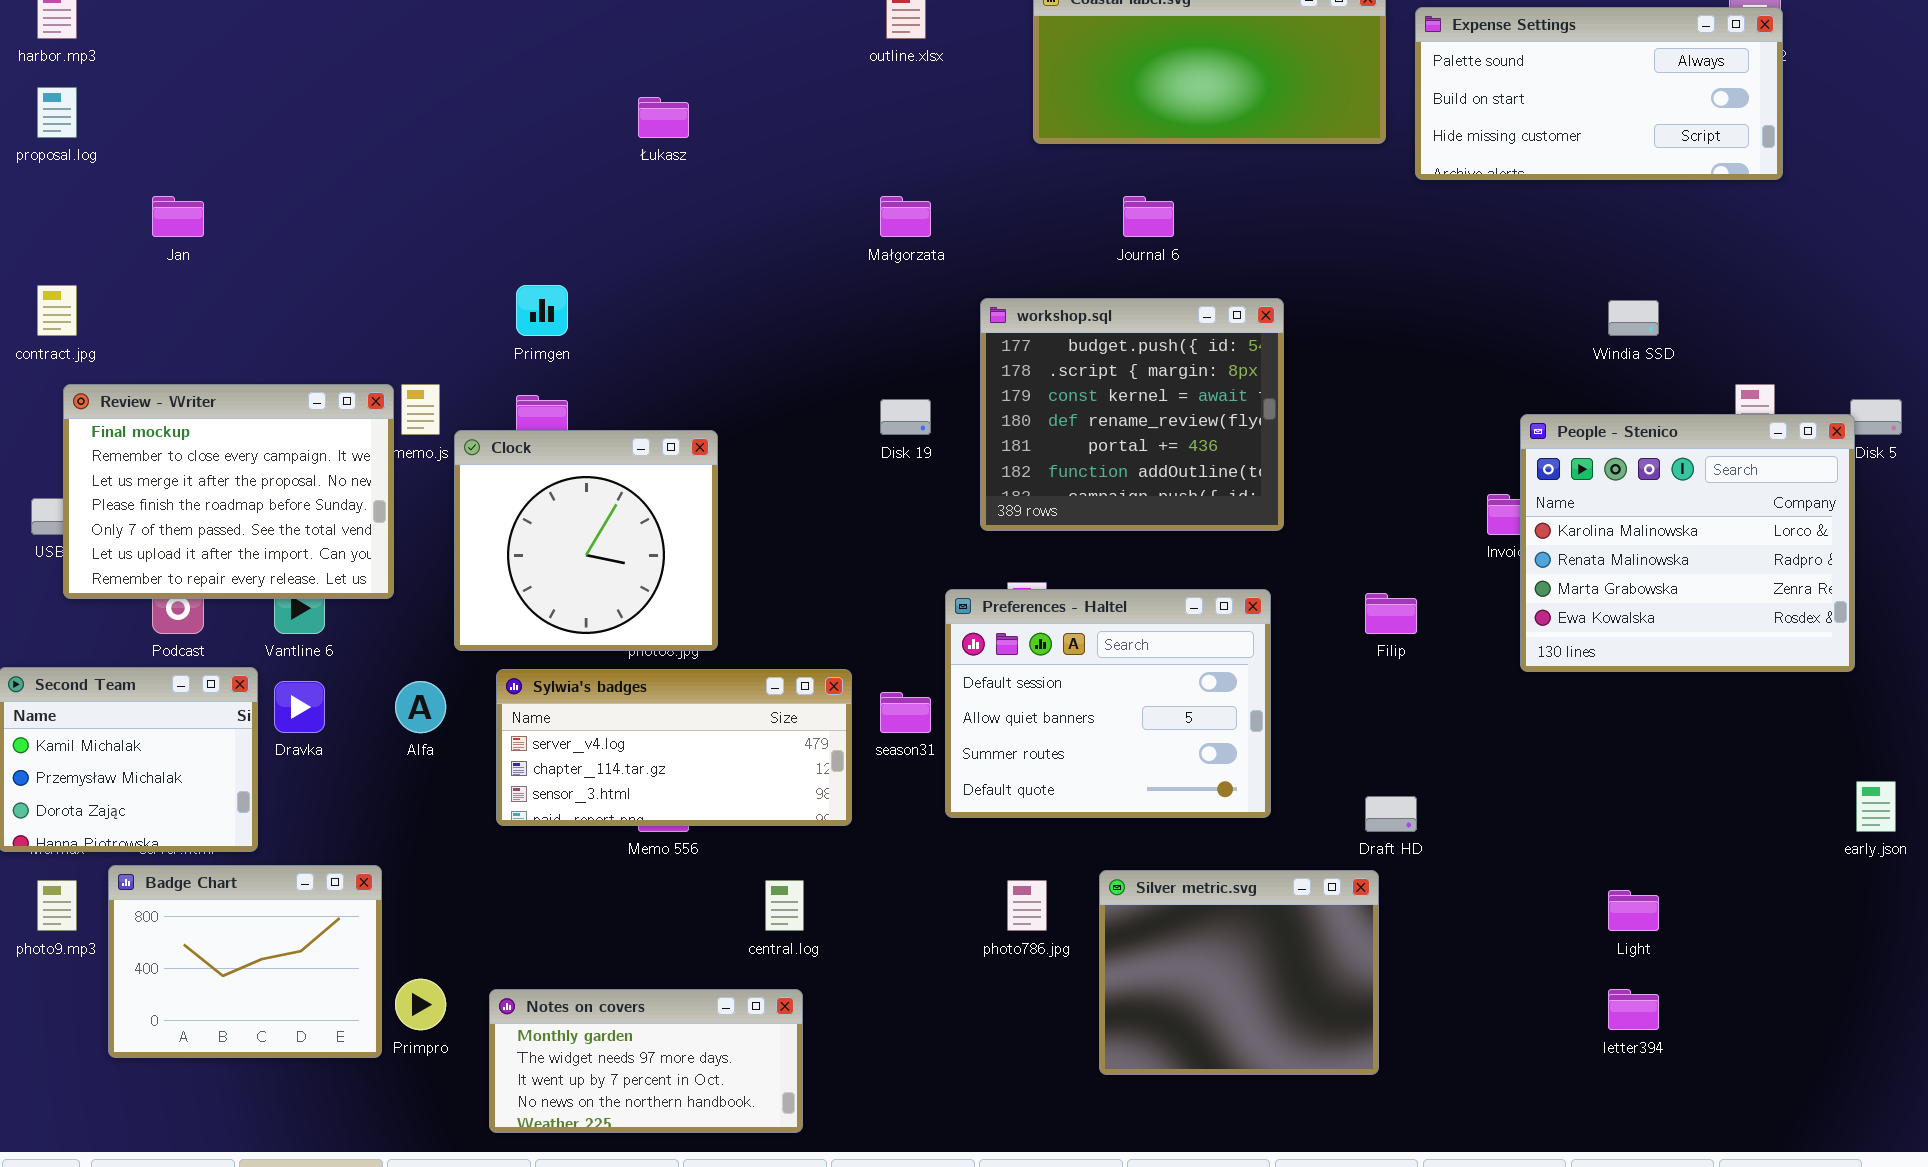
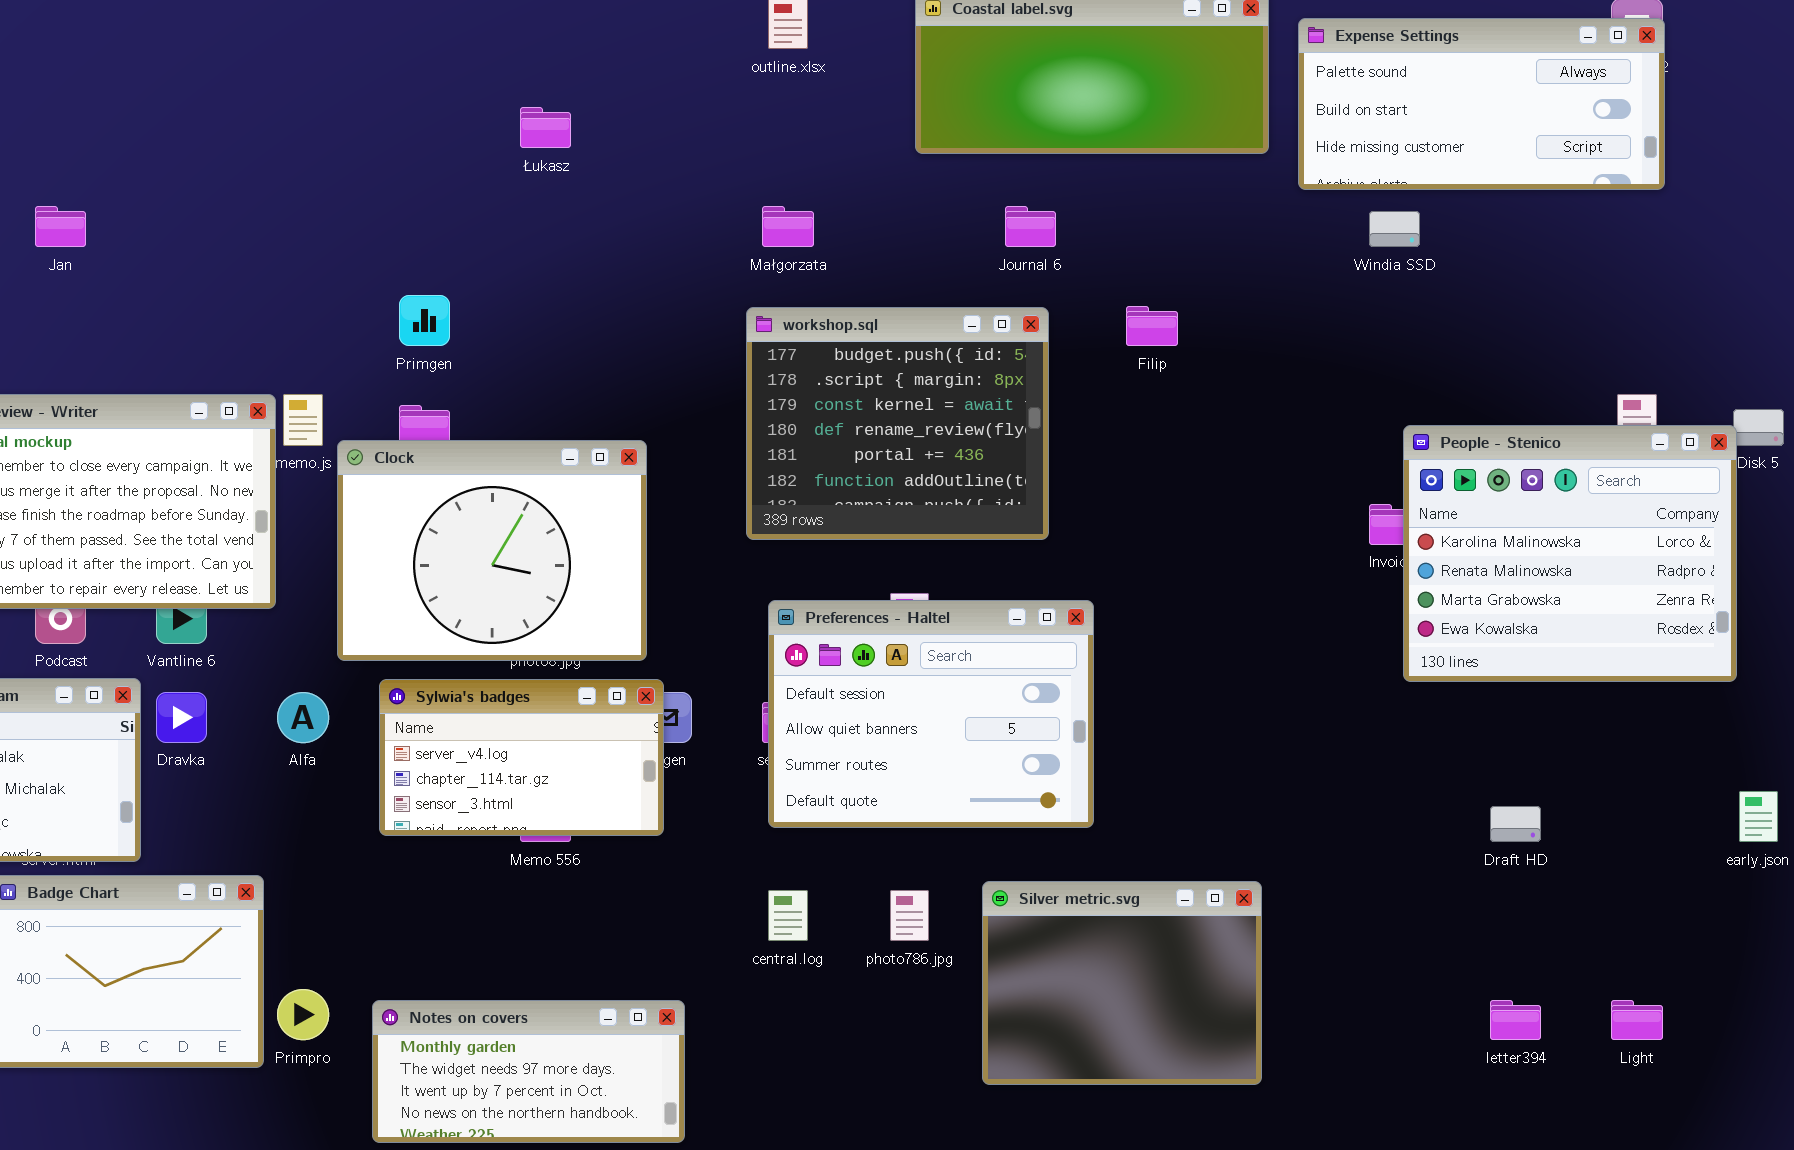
workshop.sql: [980,298,1284,531] -> [746,307,1049,540], moved
Windia SSD: [1608,300,1659,336] -> [1369,211,1420,247], moved
Clock: [454,430,718,651] -> [337,440,647,661], resized
Preferences - Haltel: [945,589,1271,818] -> [768,600,1094,828], moved
Filip: [1365,593,1417,634] -> [1126,306,1178,346], moved
Sylwia's badges: [496,669,852,826] -> [379,679,664,836], resized
Draft HD: [1365,796,1417,832] -> [1490,806,1541,842], moved
central.log: [765,880,804,931] -> [768,890,808,941], moved
Light: [1608,890,1659,931] -> [1611,1000,1663,1040], moved

